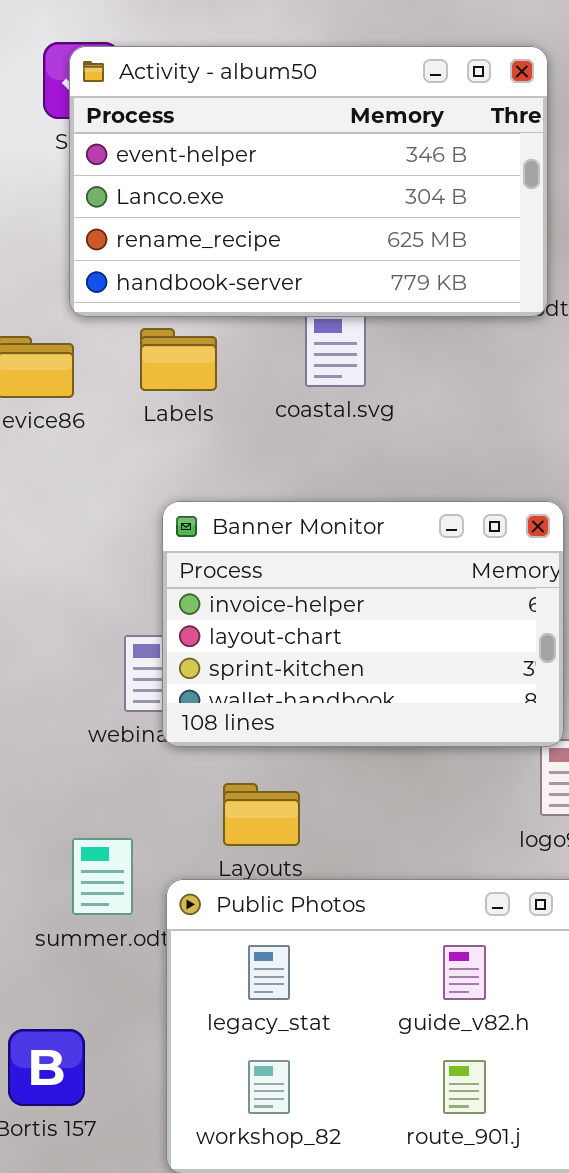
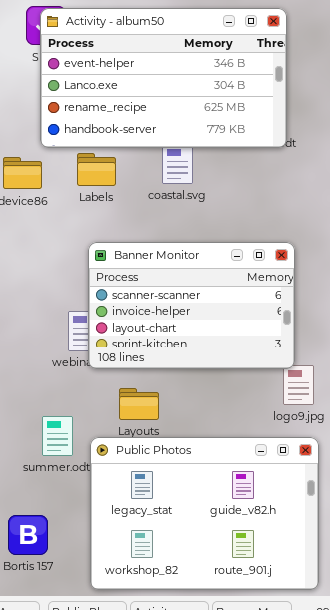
Banner Monitor: [162,501,564,747] -> [88,242,295,369], scrolled up 1 row

